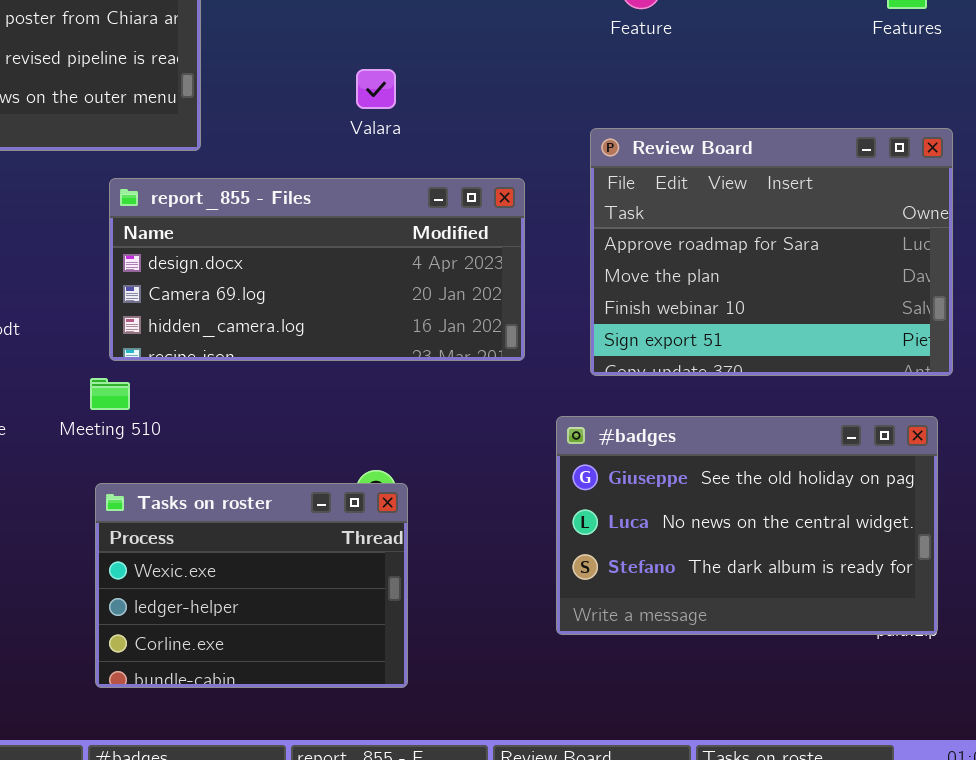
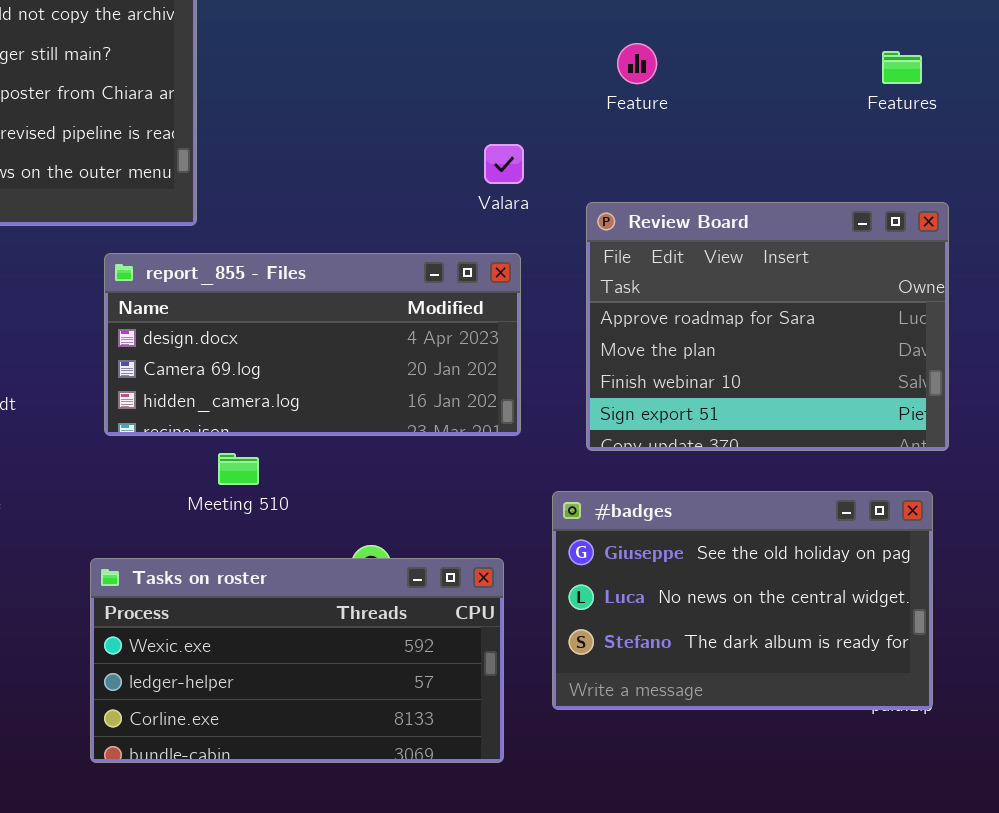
Valara: [356,69,396,109] -> [484,144,524,184], moved
Meeting 510: [90,378,130,410] -> [218,453,259,485], moved
Tasks on roster: [95,483,408,688] -> [90,558,504,763], resized

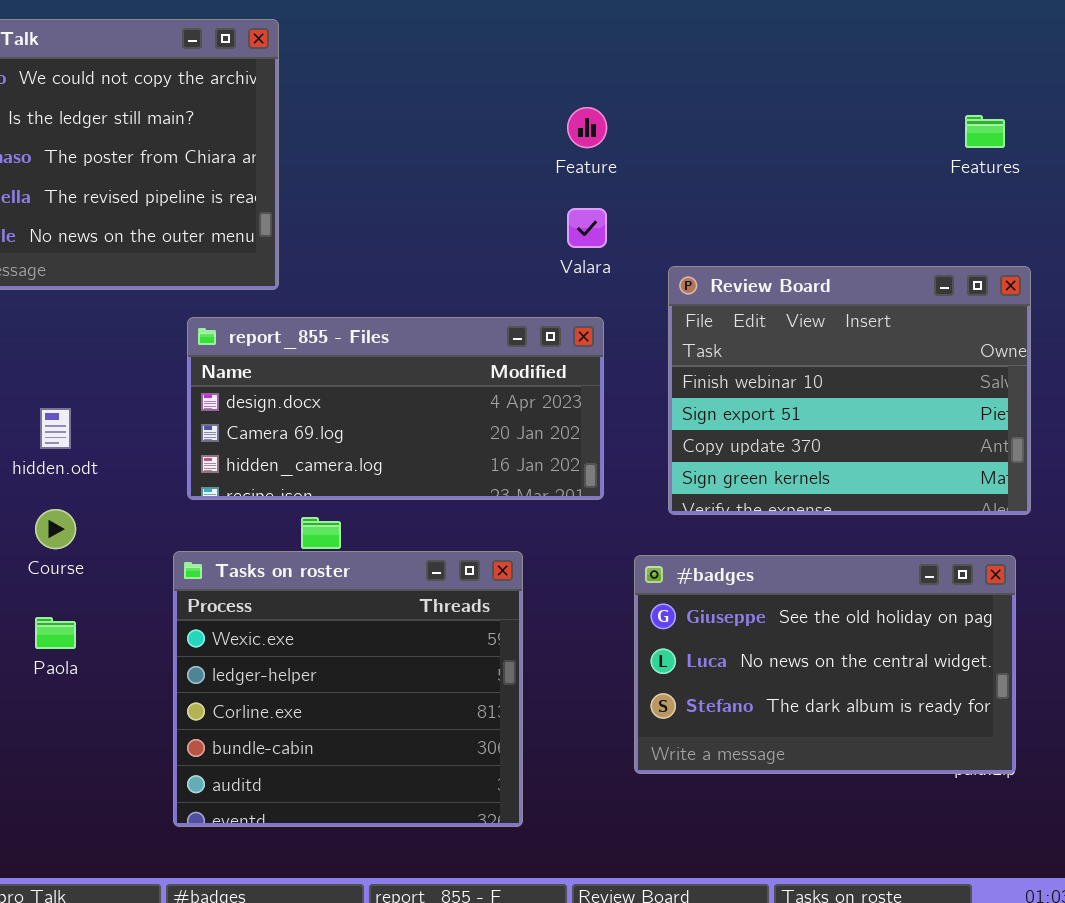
Feature: [617,43,657,84] -> [567,107,607,148], moved
Review Board: [586,202,949,451] -> [668,266,1031,515], scrolled down 2 rows
Tasks on roster: [90,558,504,763] -> [173,551,523,827], resized

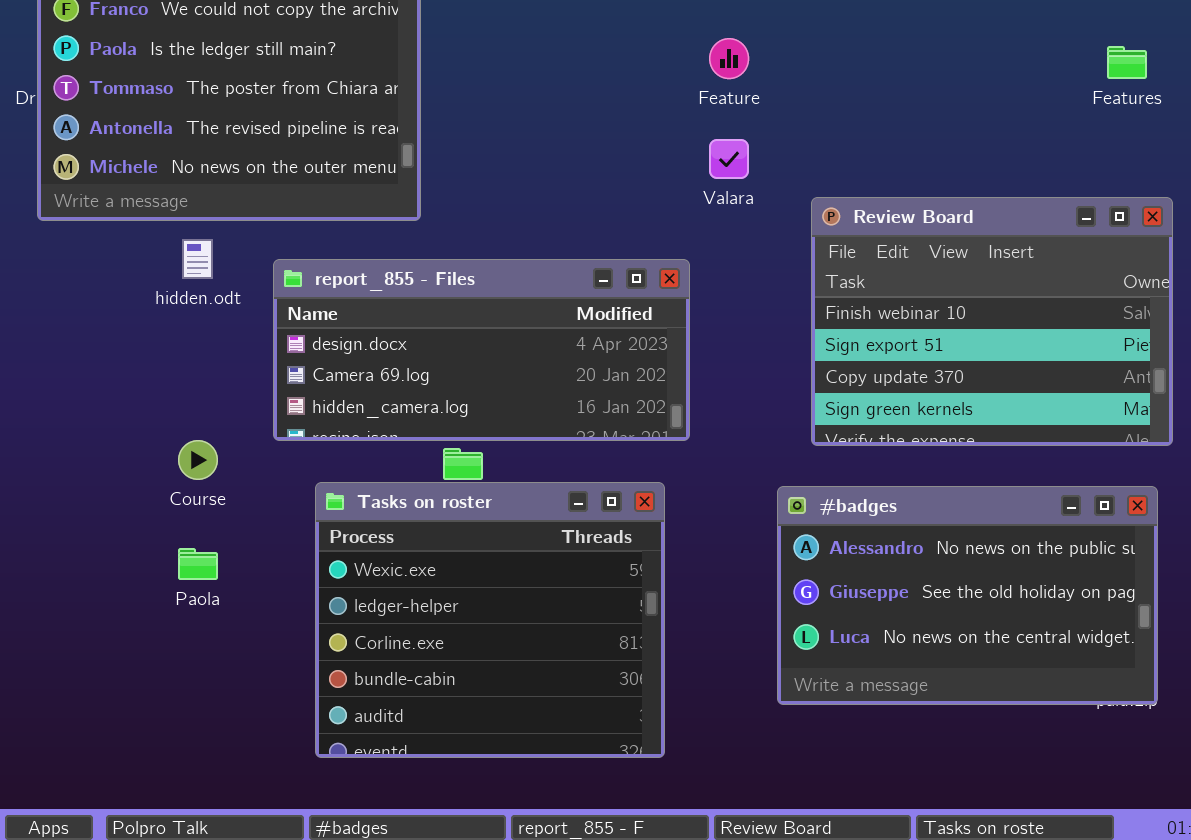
report_855 - Files: [187,317,604,500] -> [273,259,690,441], moved
hidden.odt: [40,408,71,449] -> [182,239,213,279], moved
#badges: [634,555,1016,774] -> [777,486,1158,705], scrolled up 1 row

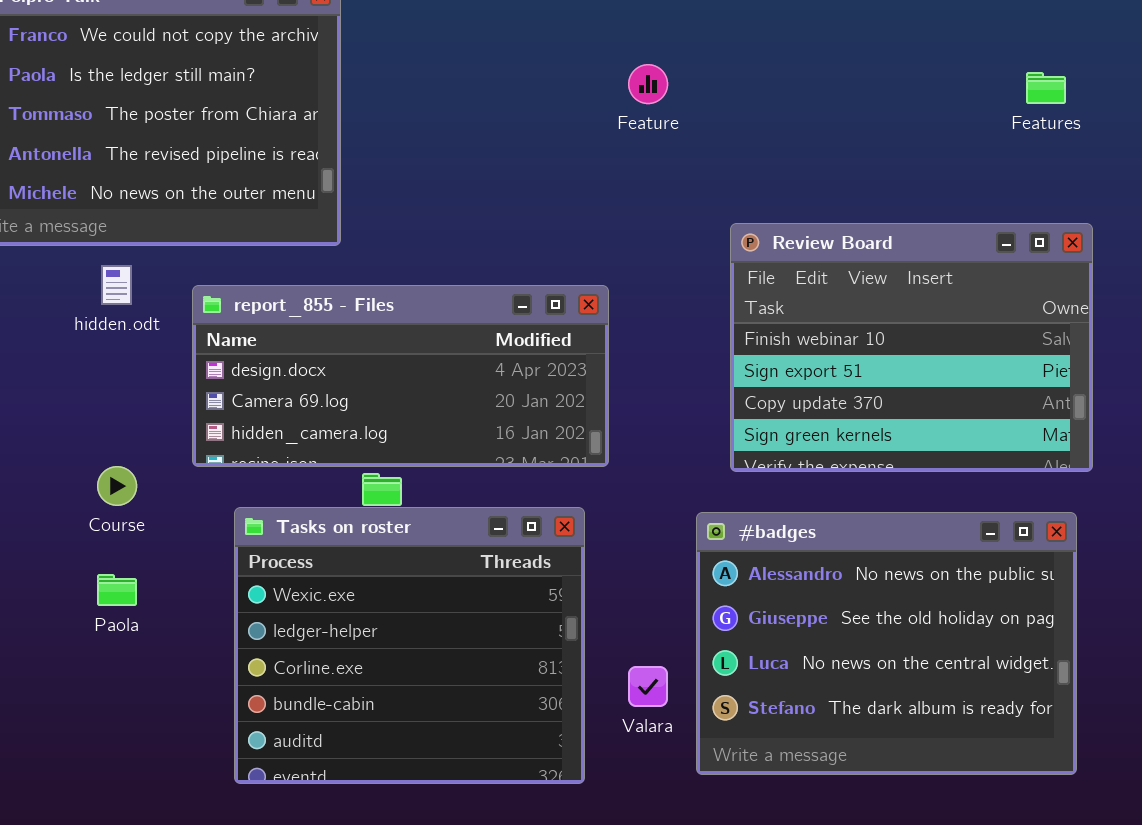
Valara: [709,139,749,179] -> [628,666,668,707], moved
#badges: [777,486,1158,705] -> [696,512,1077,775], resized

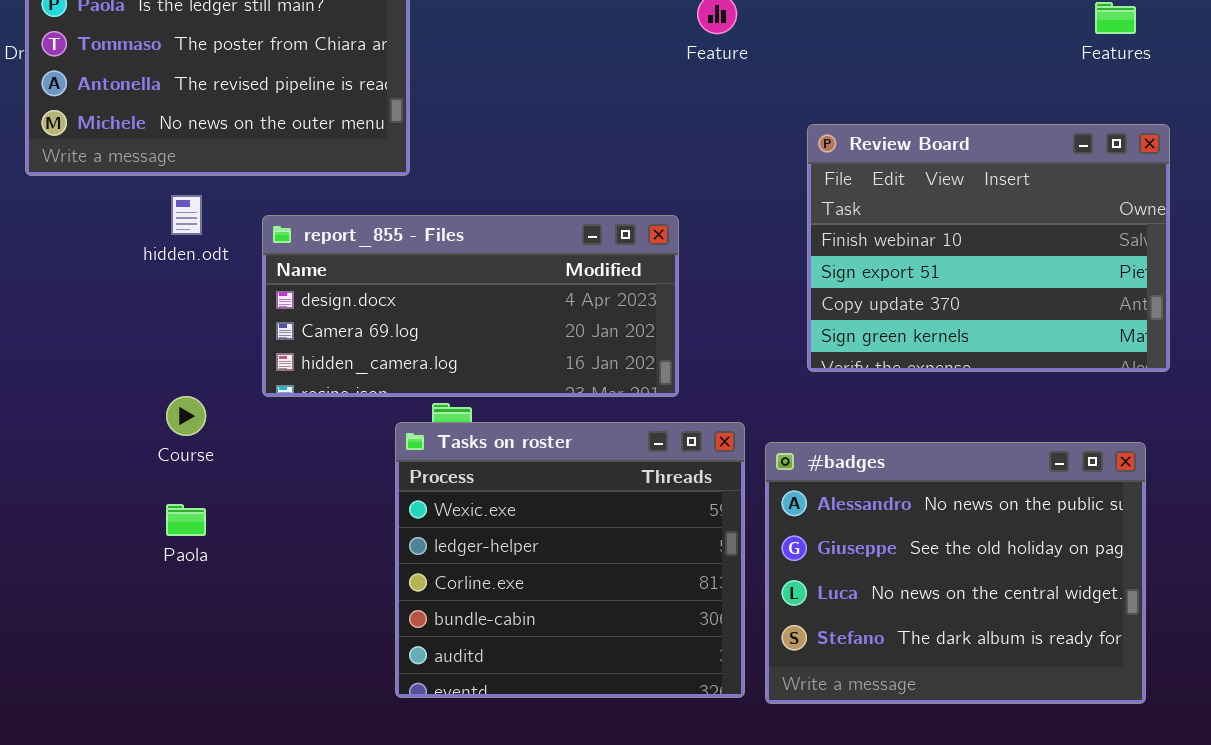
Review Board: [730,223,1093,472] -> [807,124,1170,372], moved
Tasks on roster: [234,507,585,784] -> [395,422,745,698], moved

